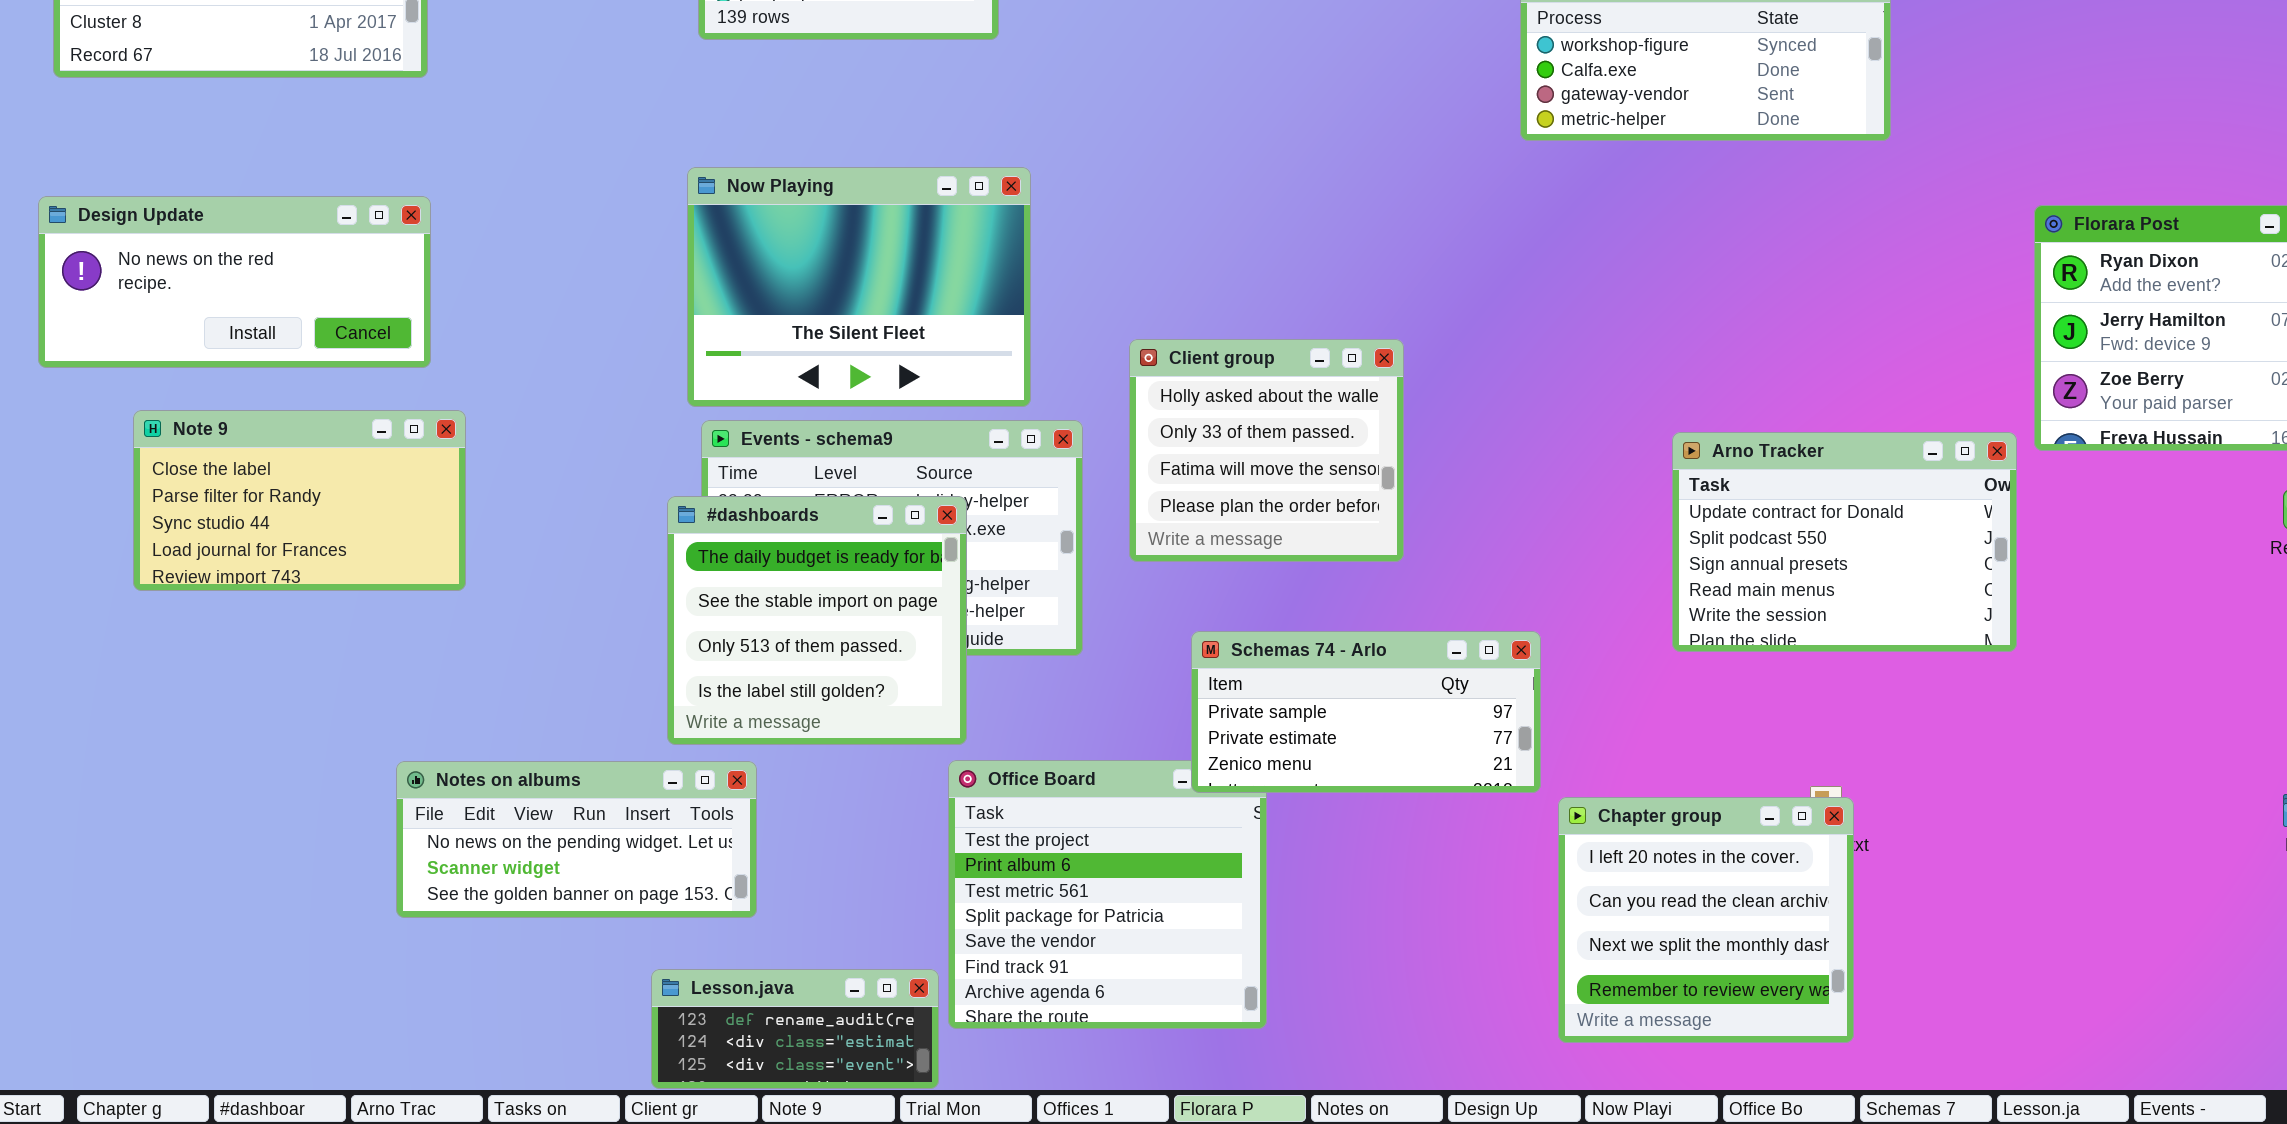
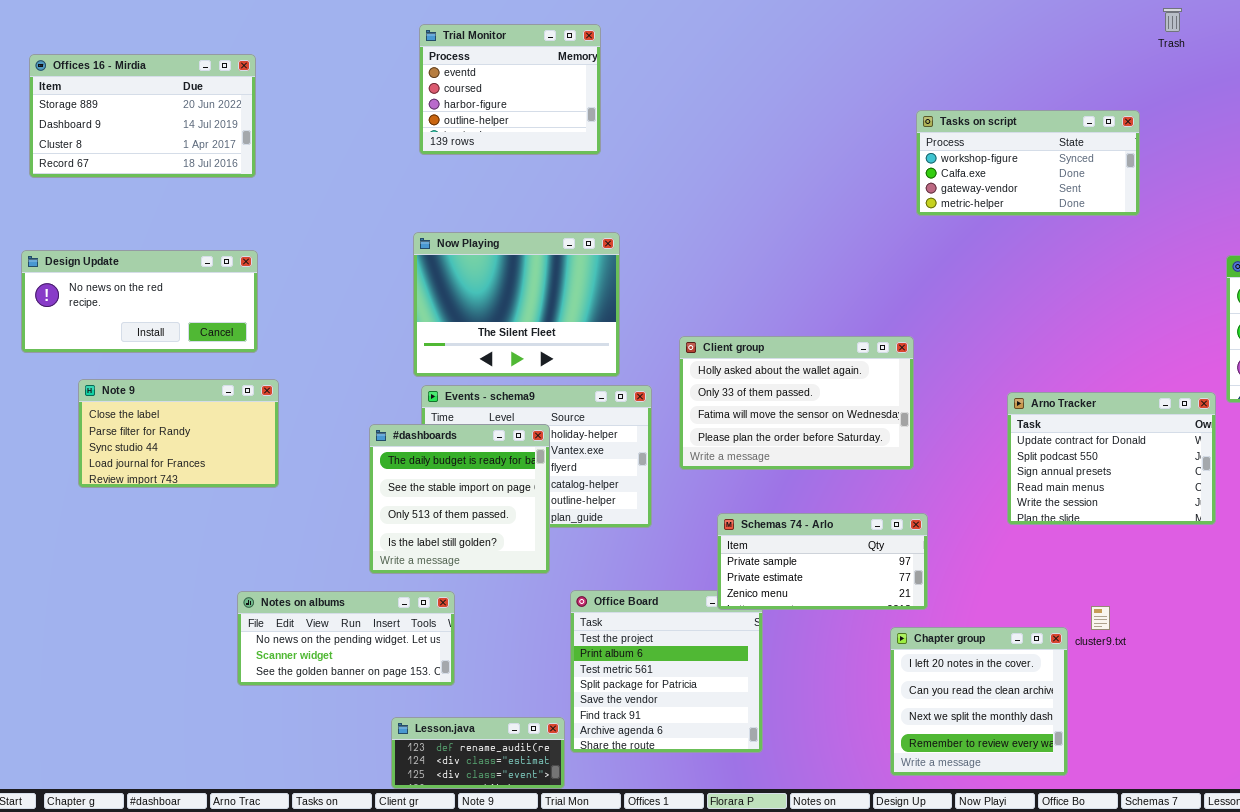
Client group: [1129,339,1404,562] -> [679,336,914,470], resized
#dashboards: [667,496,967,745] -> [369,424,550,574], moved
Chapter group: [1558,797,1854,1043] -> [890,627,1068,776], moved

